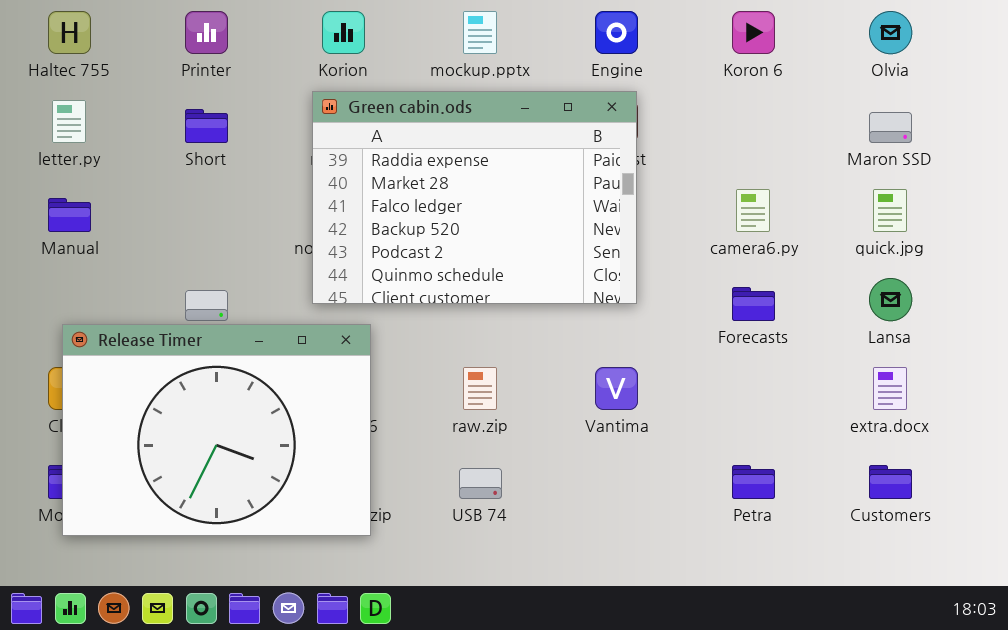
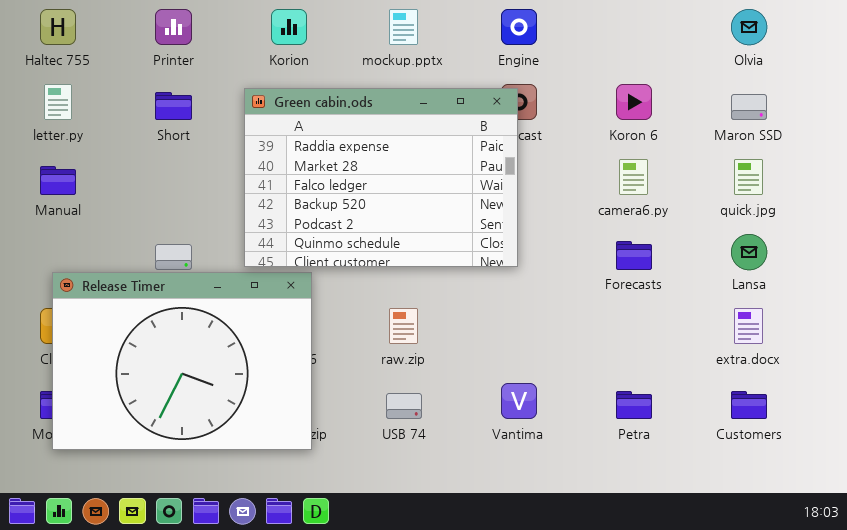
Koron 6: [732,11,775,54] -> [616,84,652,120], moved
Green cabin.ods: [312,91,637,304] -> [244,88,518,267], moved
Vantima: [595,367,638,410] -> [501,383,537,419], moved

